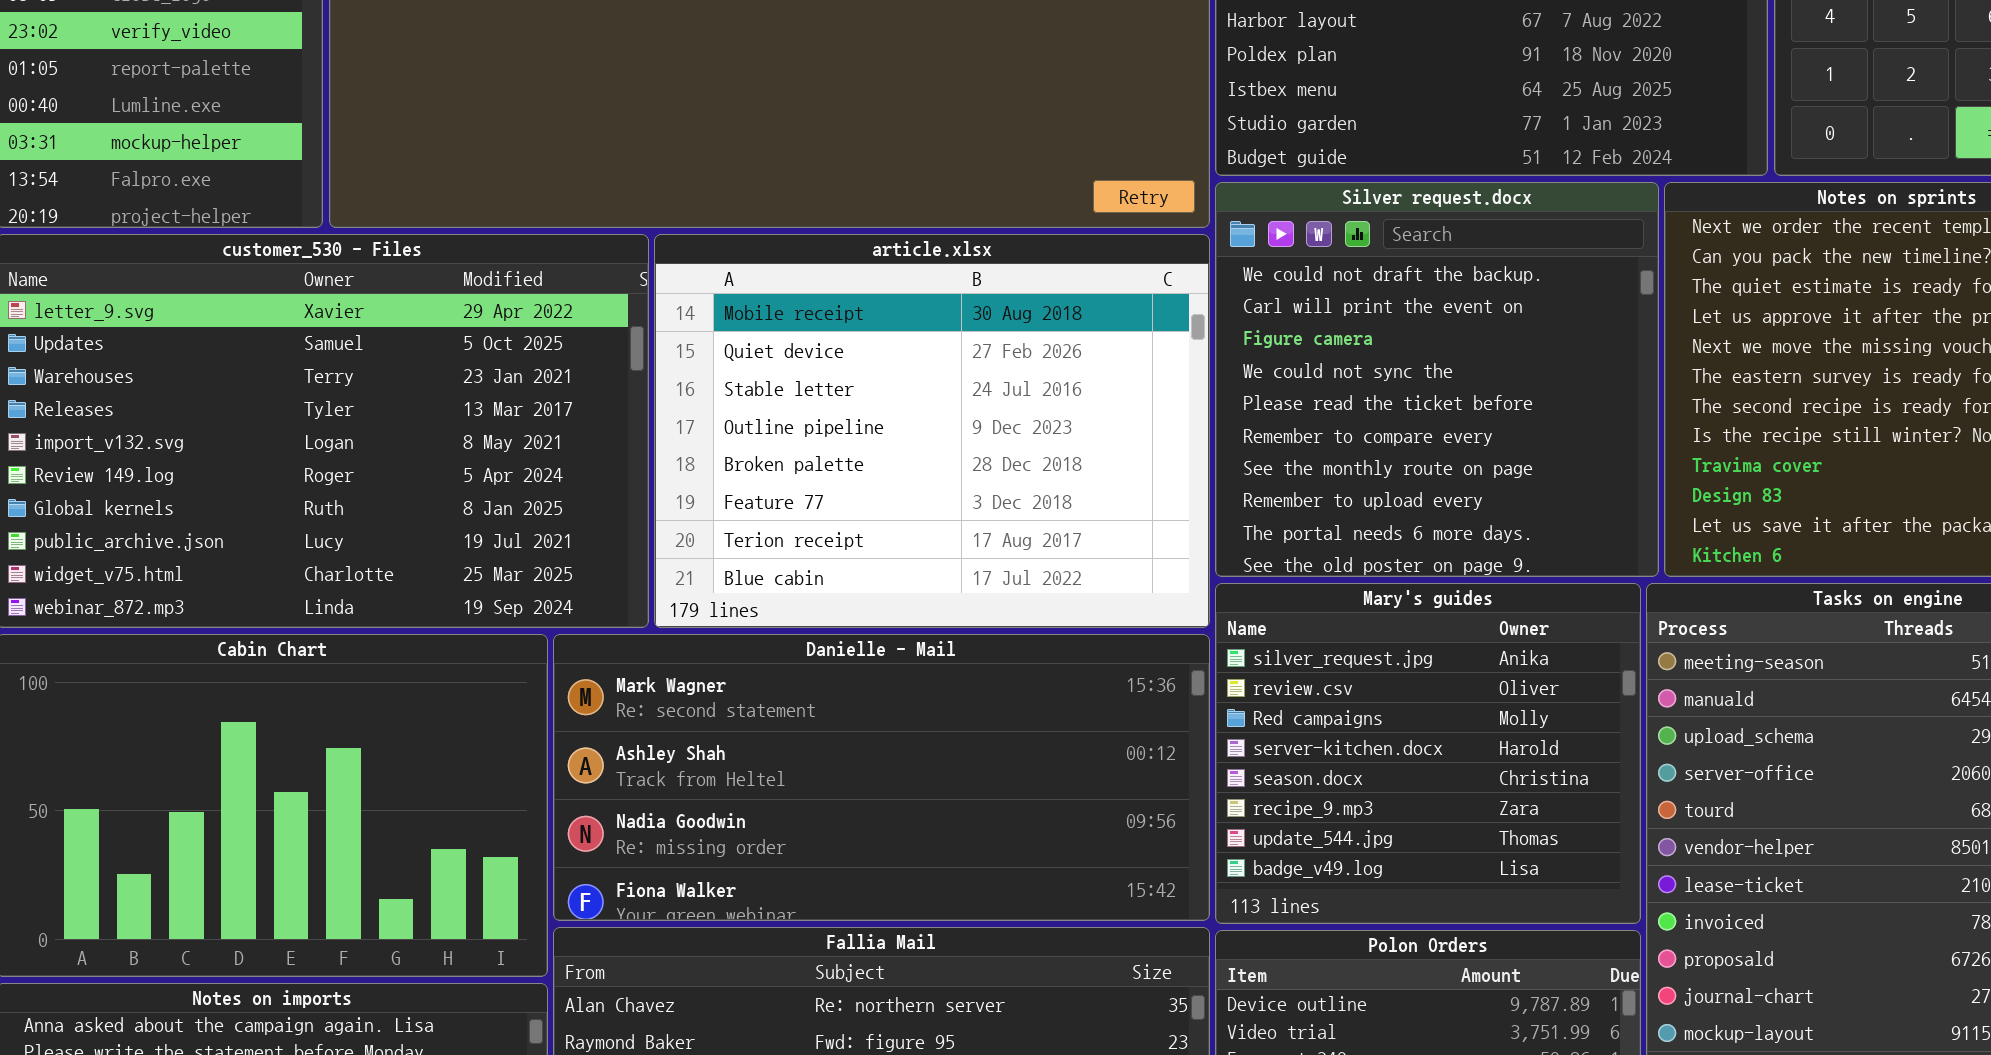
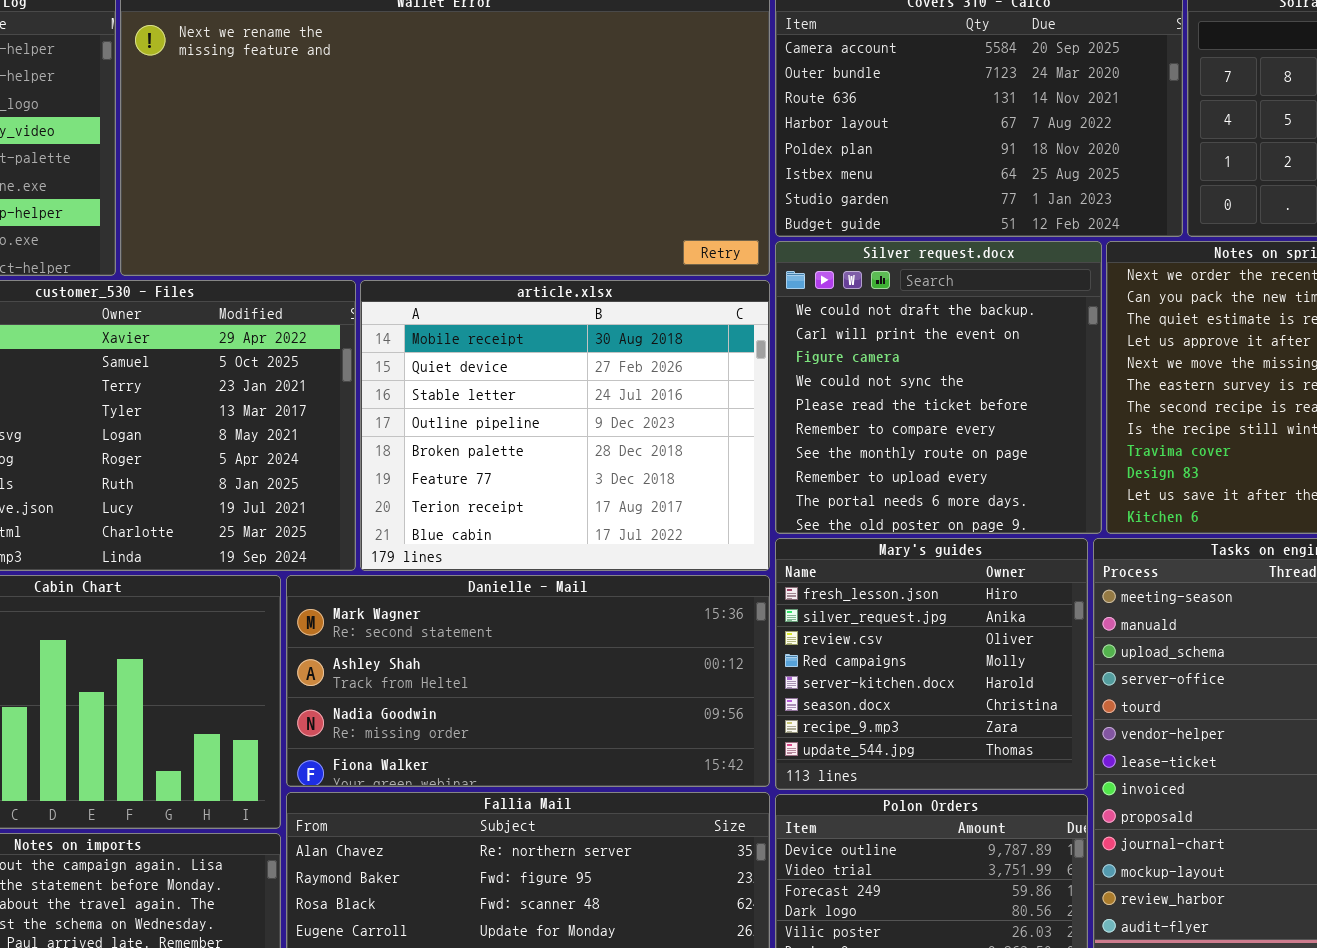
Mary's guides: [1215,583,1641,924] -> [775,538,1088,790], scrolled up 1 row

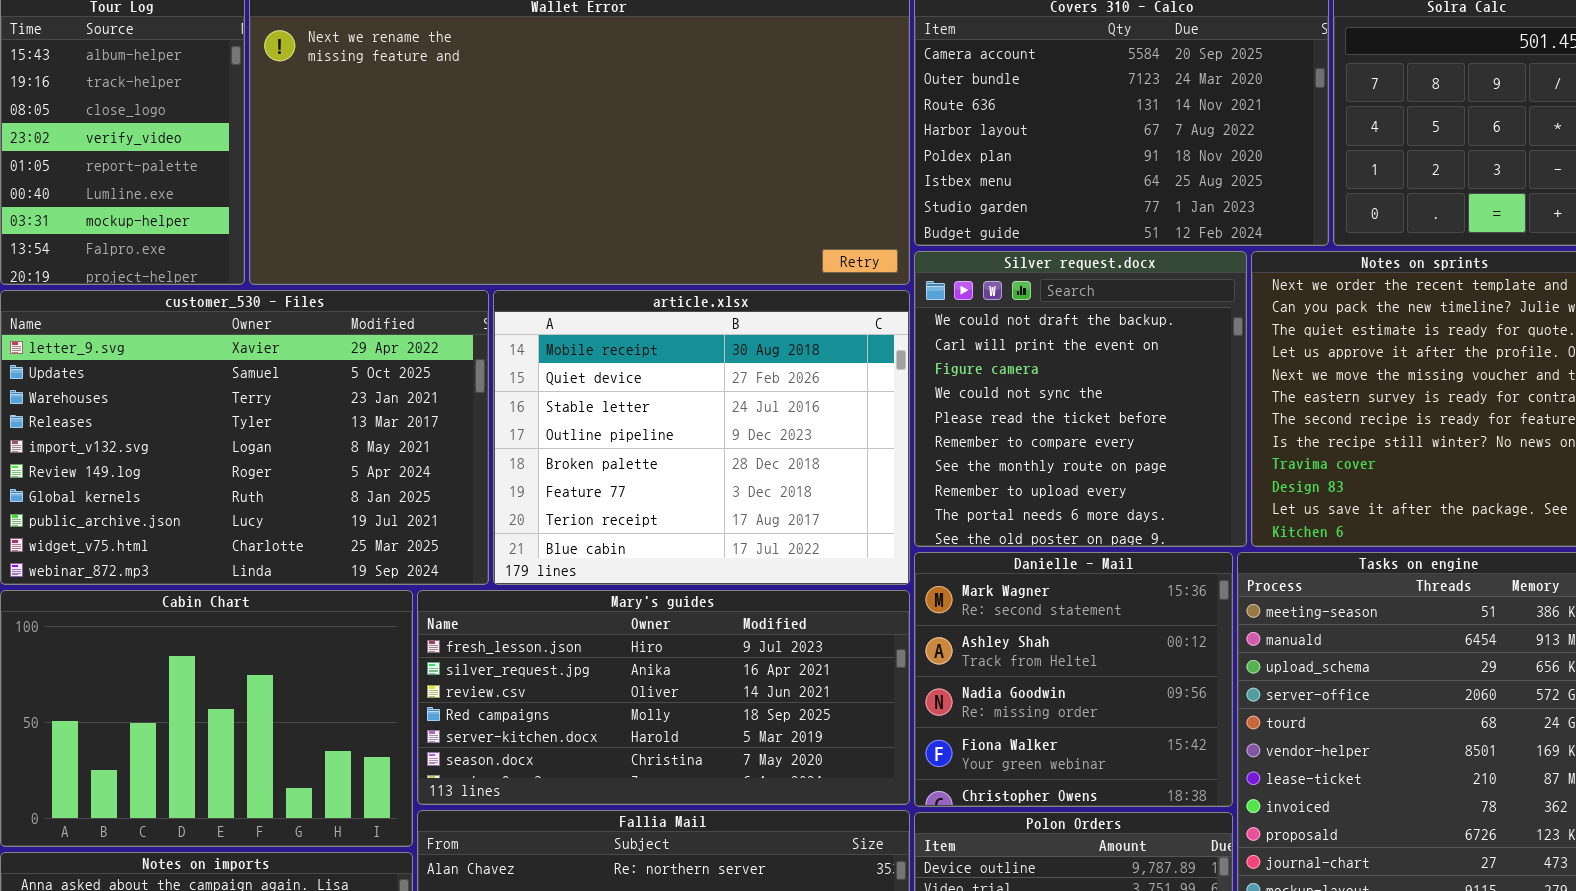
Mary's guides: [775,538,1088,790] -> [417,590,910,805], moved, resized
Danielle - Mail: [286,575,770,787] -> [914,552,1233,807], moved, resized

